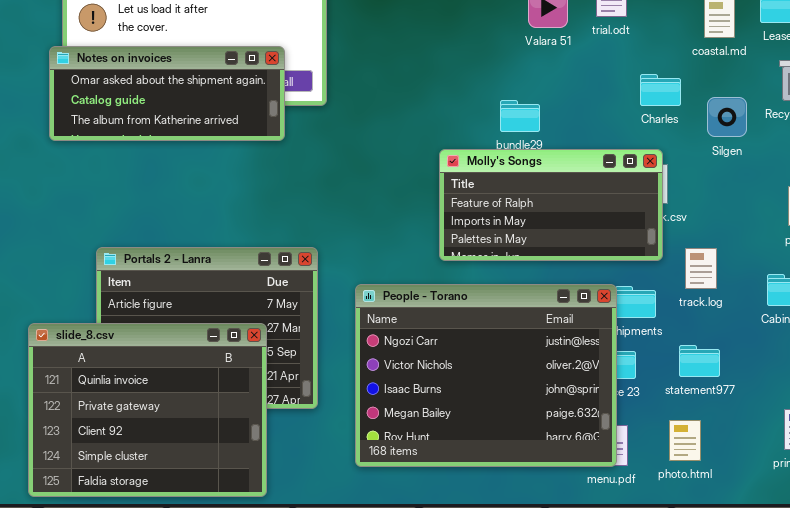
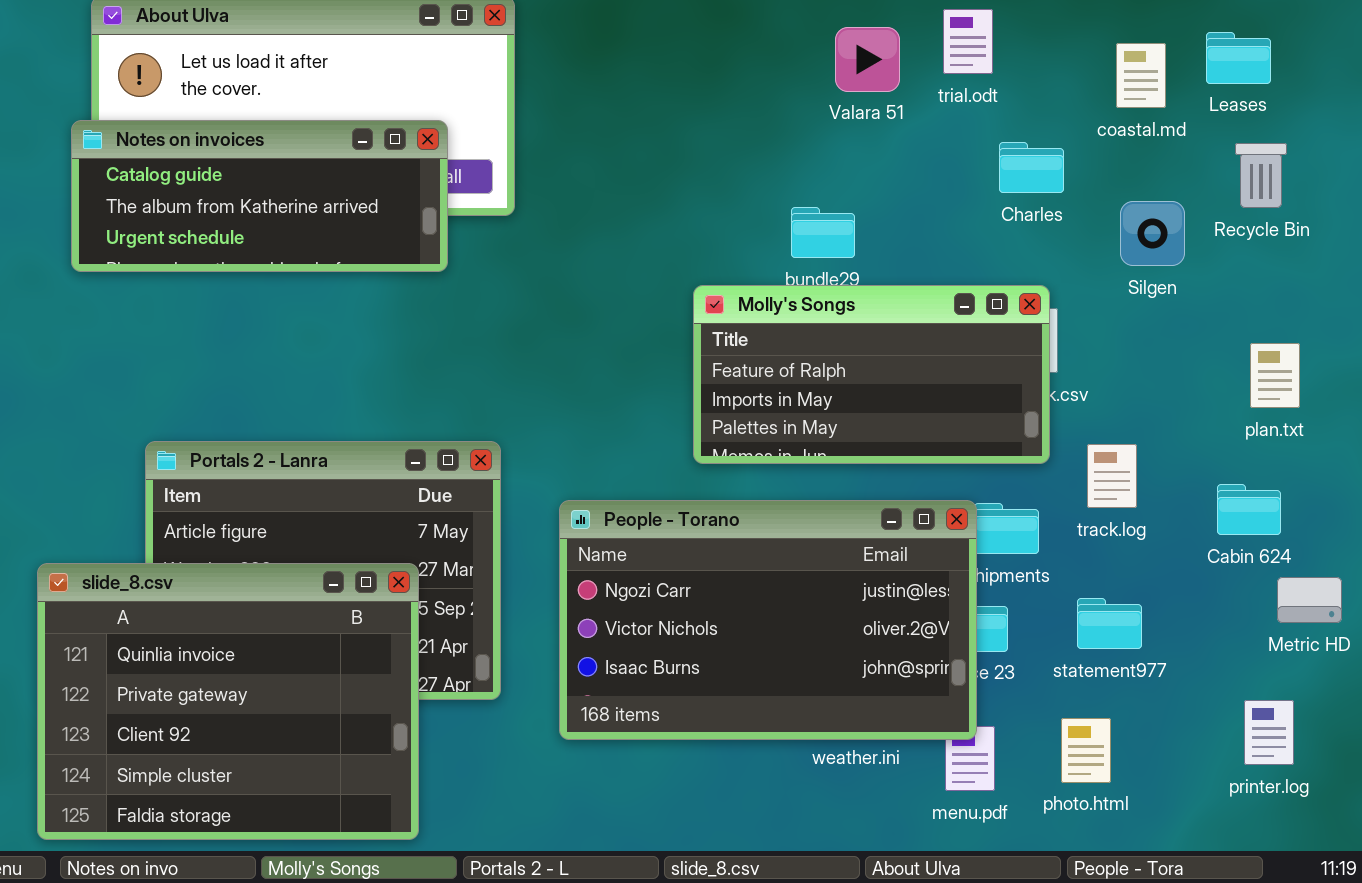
Notes on invoices: [49,46,285,141] -> [71,120,448,272], scrolled down 1 row
Charles: [640,74,681,106] -> [999,142,1064,193], moved
People - Torano: [355,284,617,467] -> [559,500,977,740], resized

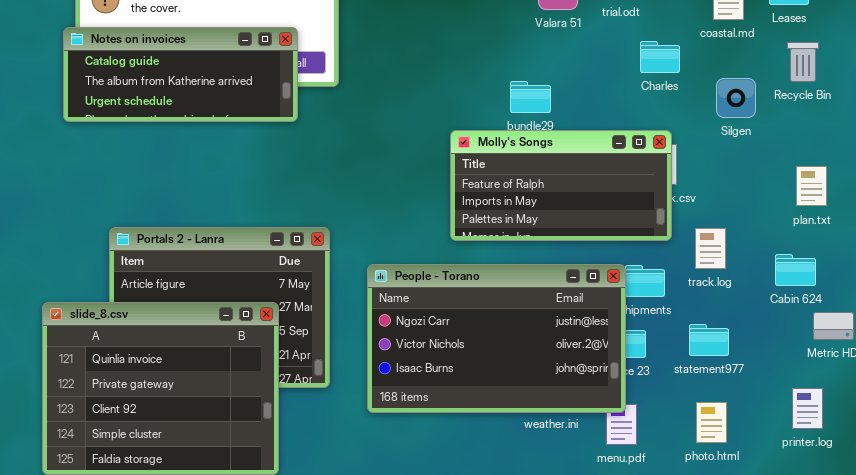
photo.html: [1061,718,1111,783] -> [696,402,727,443], moved

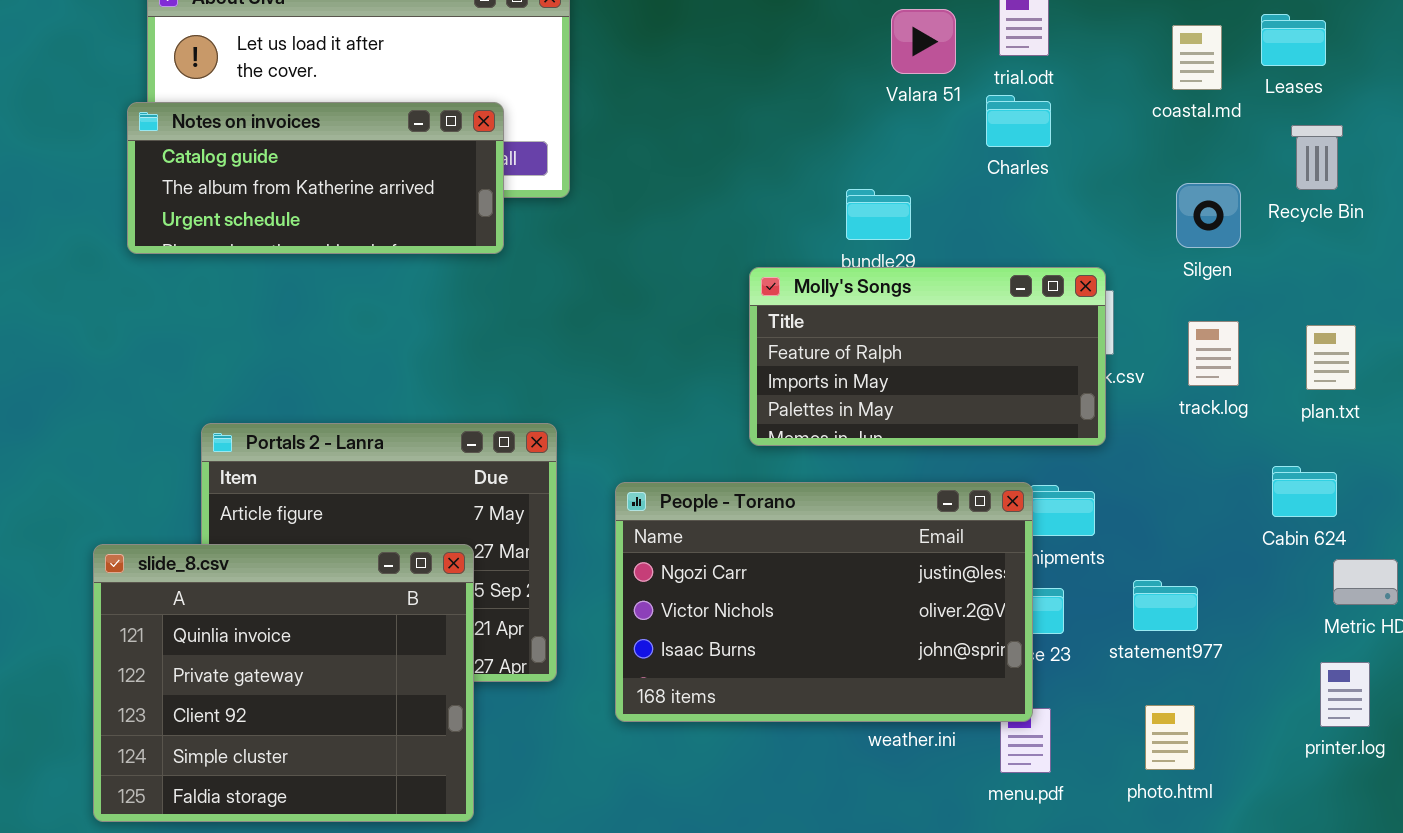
Charles: [640,41,680,73] -> [986,95,1051,147], moved
track.log: [695,228,726,269] -> [1188,321,1239,386], moved
printer.log: [792,388,823,429] -> [1320,662,1370,727], moved

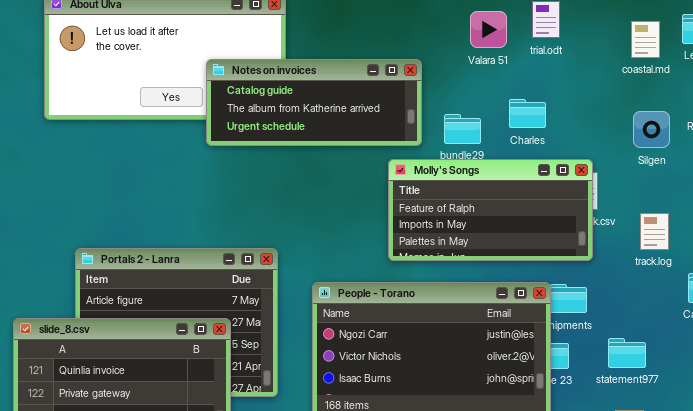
Charles: [986,95,1051,147] -> [509,99,546,128], moved
Notes on invoices: [127,102,504,254] -> [206,59,422,146], moved
track.log: [1188,321,1239,386] -> [640,213,669,250], moved

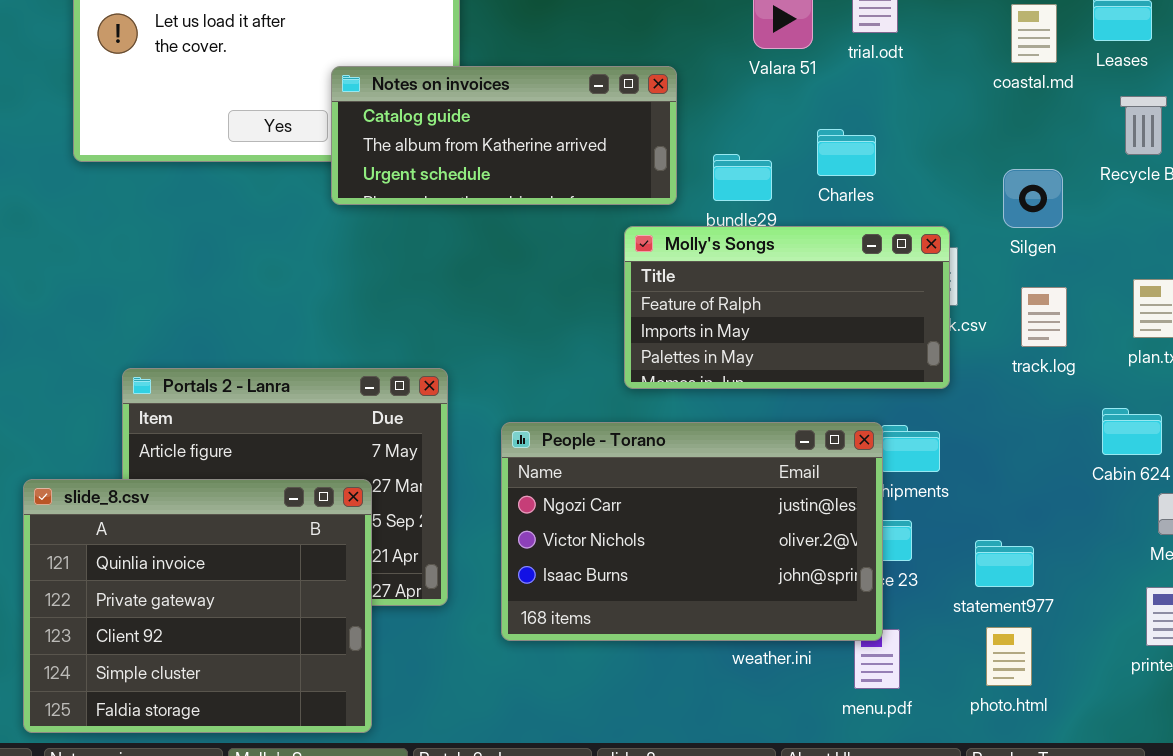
Silgen: [633,111,670,148] -> [1003,169,1063,228], moved
track.log: [640,213,669,250] -> [1021,287,1067,347], moved
statement977: [608,338,646,368] -> [975,540,1034,587], moved

